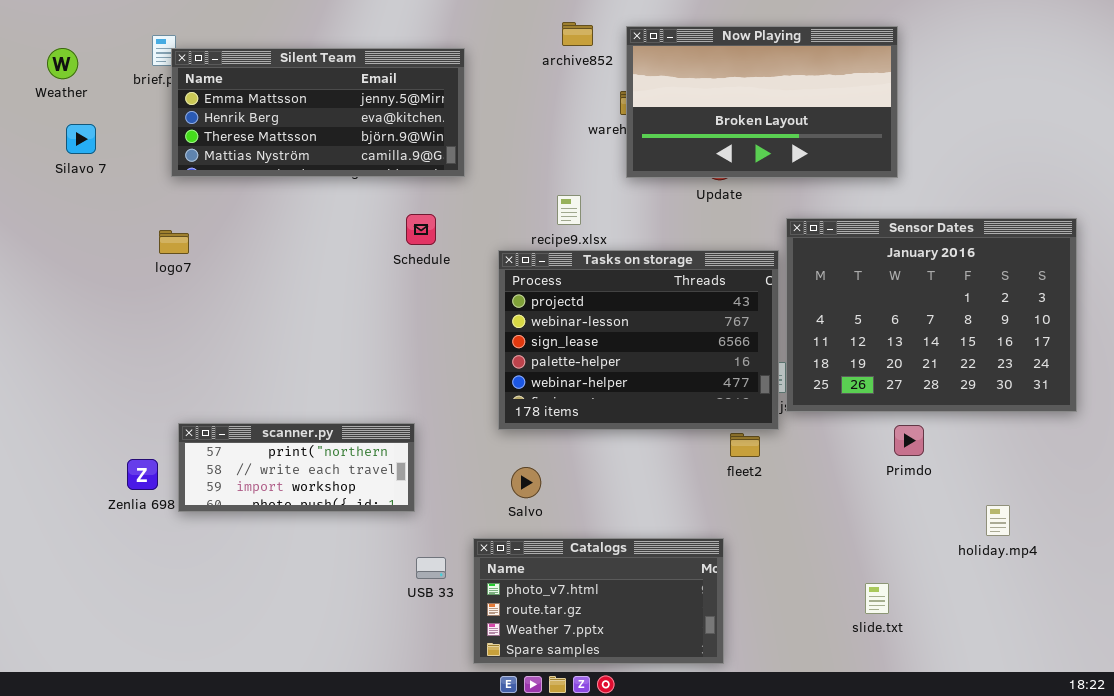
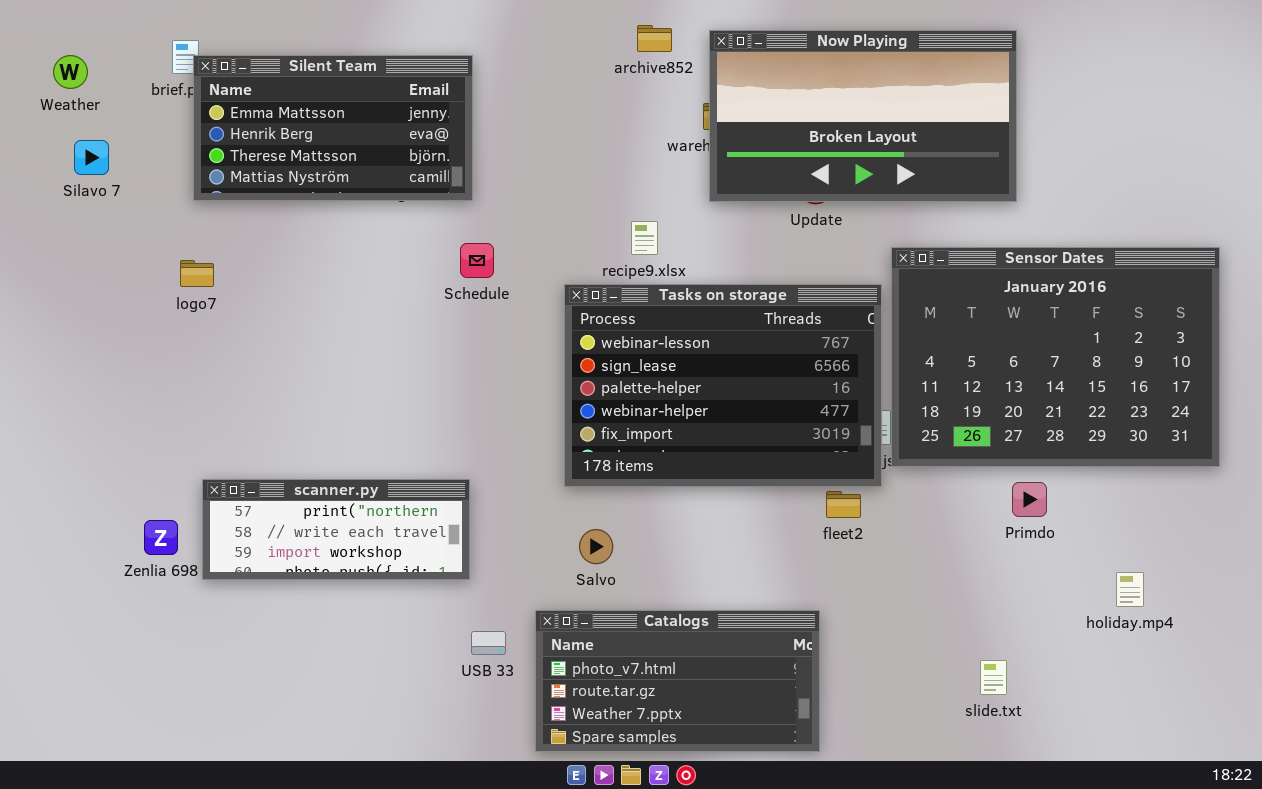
Silent Team: [171,48,465,177] -> [193,55,473,201], resized
Tasks on storage: [498,250,779,430] -> [564,284,882,487], scrolled down 1 row

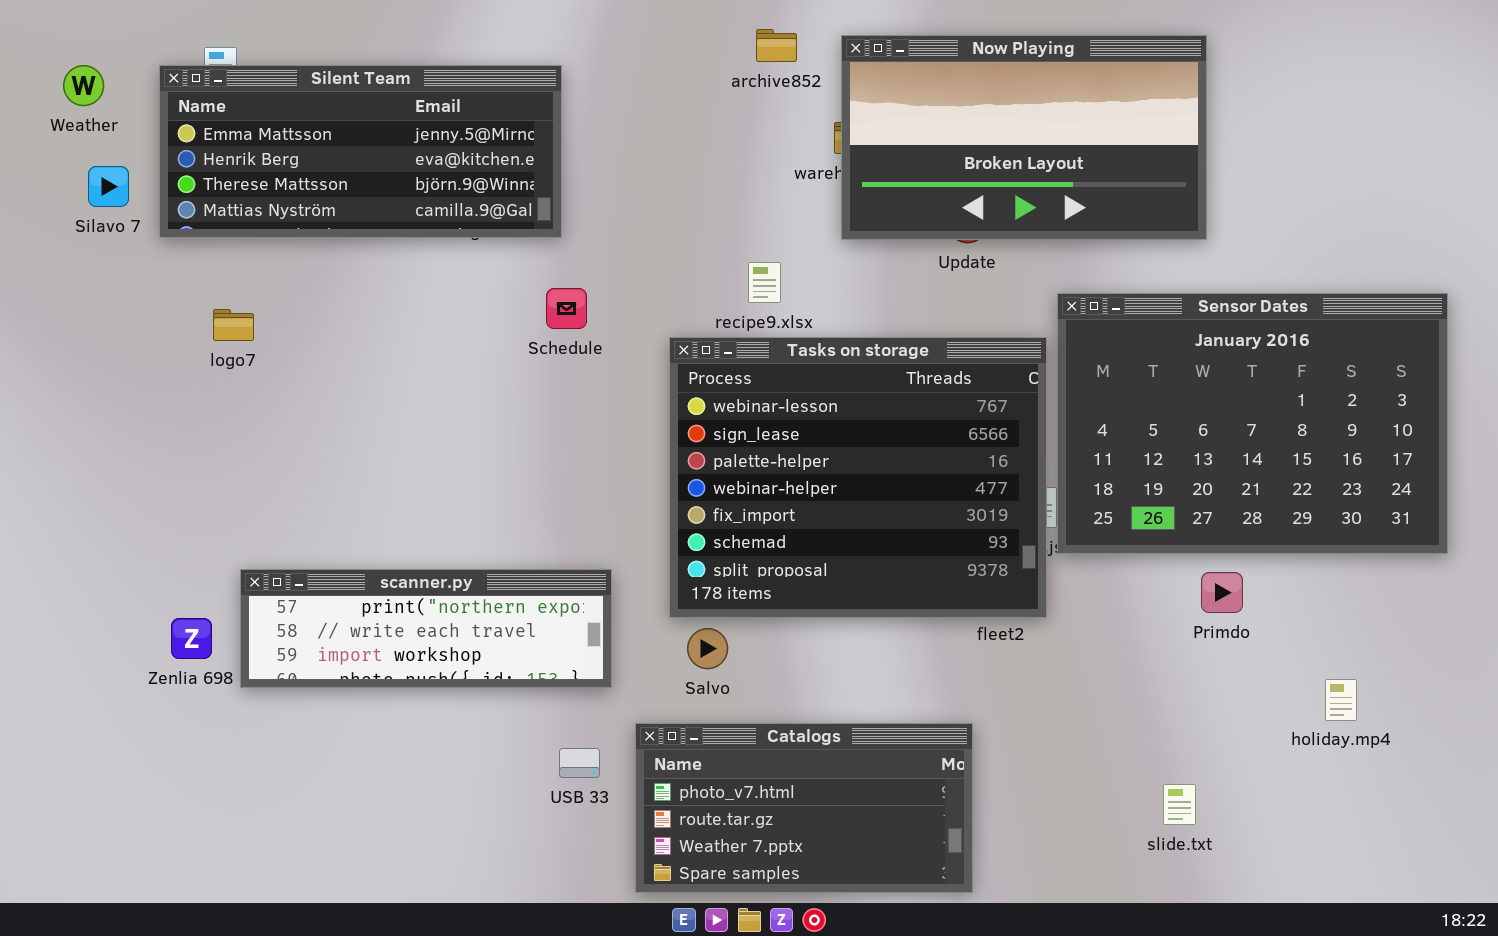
Silent Team: [193,55,473,201] -> [159,65,562,238], resized
Tasks on storage: [564,284,882,487] -> [669,337,1047,618], resized
scanner.py: [202,479,470,580] -> [240,569,612,688], resized

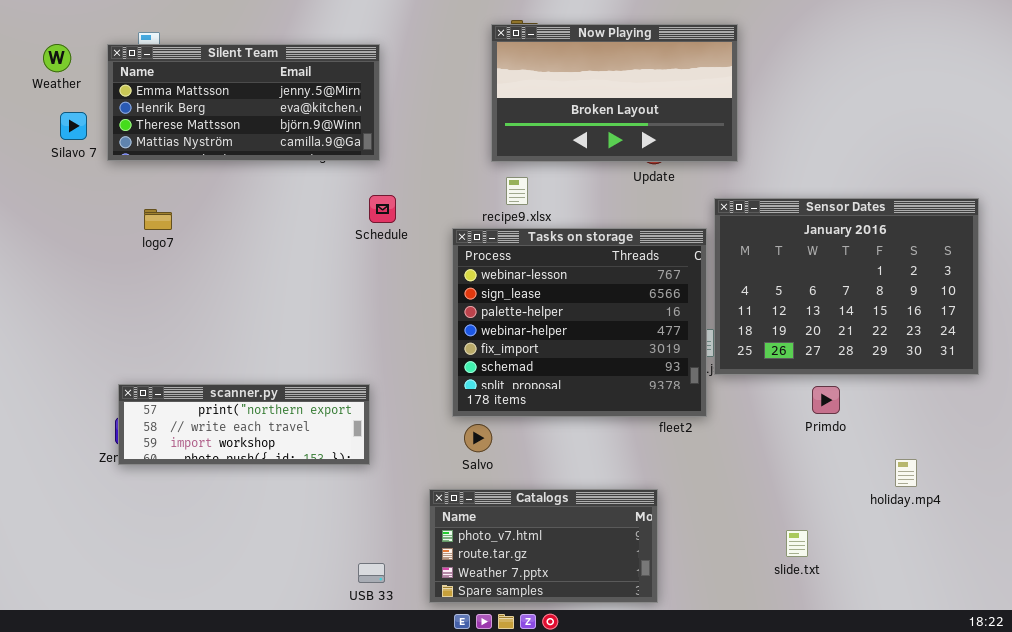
Now Playing: [841,35,1207,240] -> [491,24,738,162], moved
scanner.py: [240,569,612,688] -> [118,384,370,465], moved
USB 33: [559,748,600,778] -> [358,563,385,583], moved

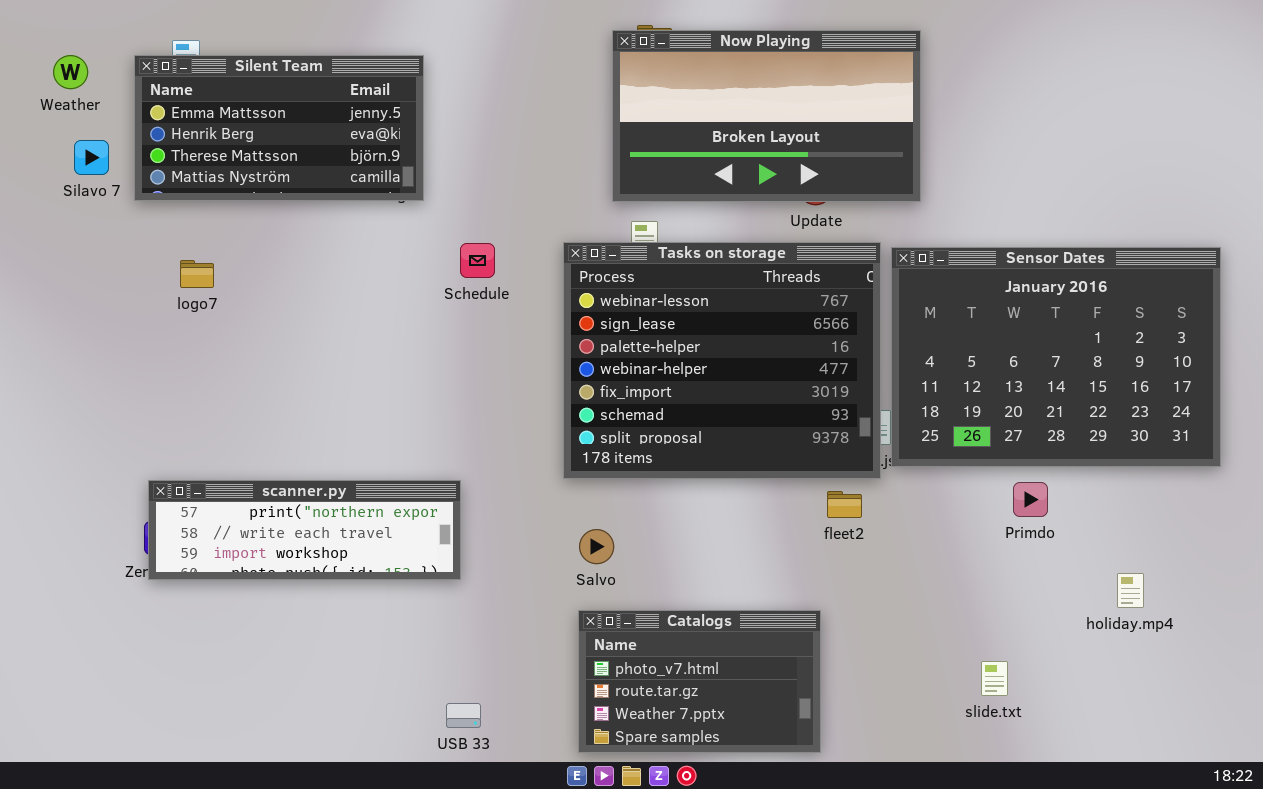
Silent Team: [107,44,380,161] -> [134,55,424,201], resized
Tasks on storage: [452,228,707,417] -> [563,242,881,479], moved
Catalogs: [429,489,658,603] -> [578,610,821,753], resized

